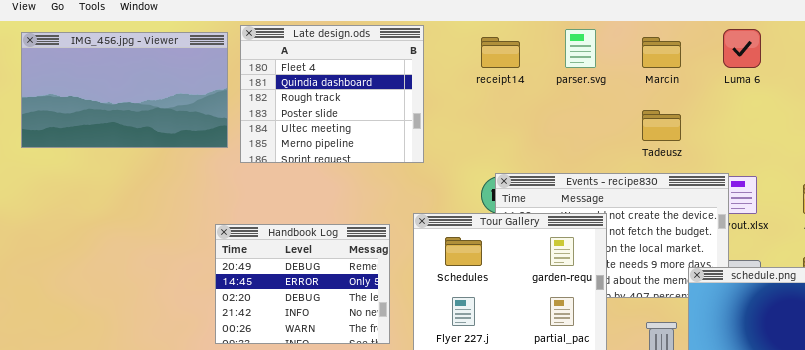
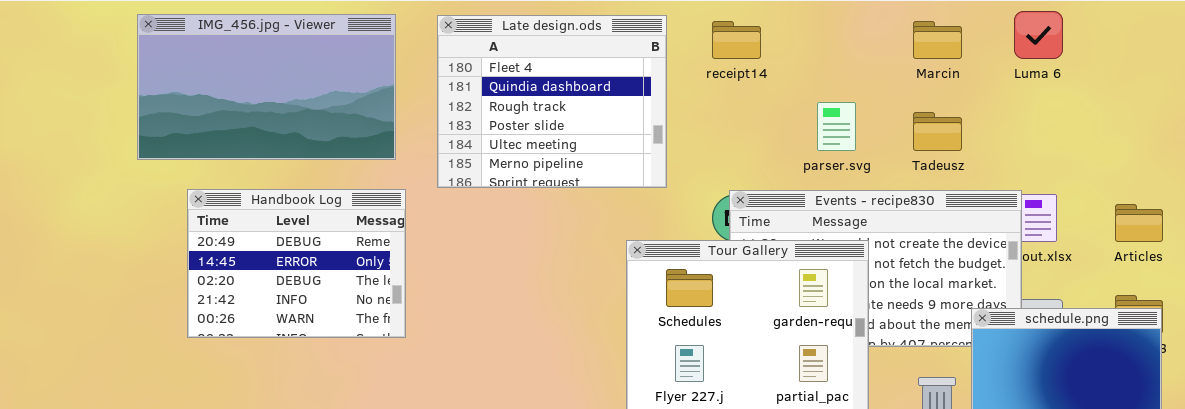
Late design.ods: [240,25,424,163] -> [437,15,667,188], moved
parser.svg: [565,29,596,68] -> [817,102,856,151], moved
Handbook Log: [215,224,390,344] -> [187,189,406,338], moved

